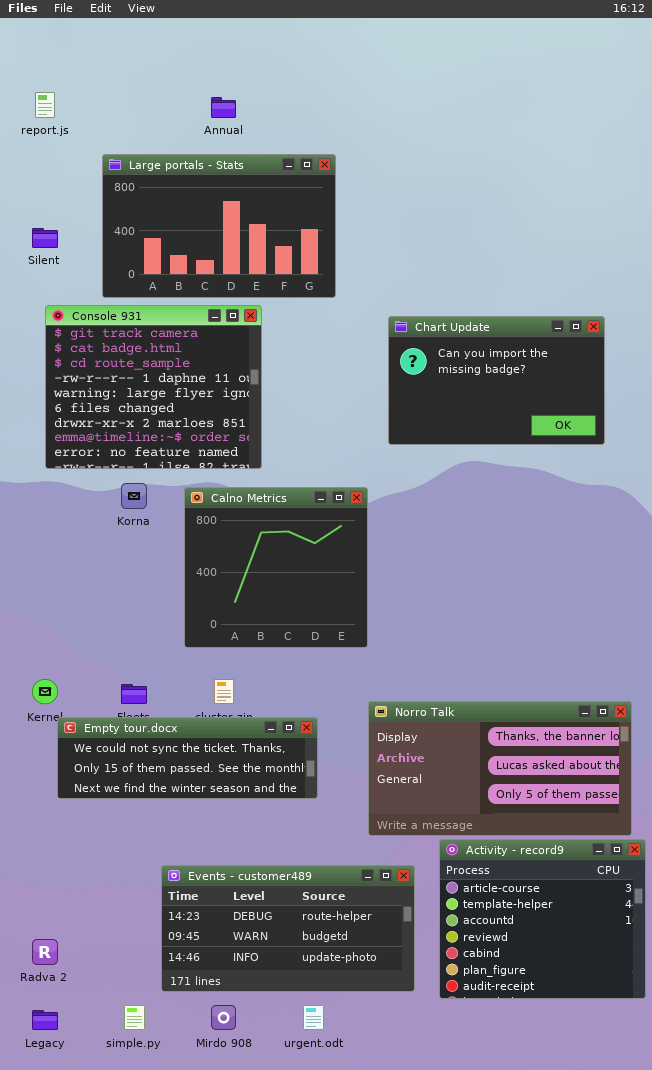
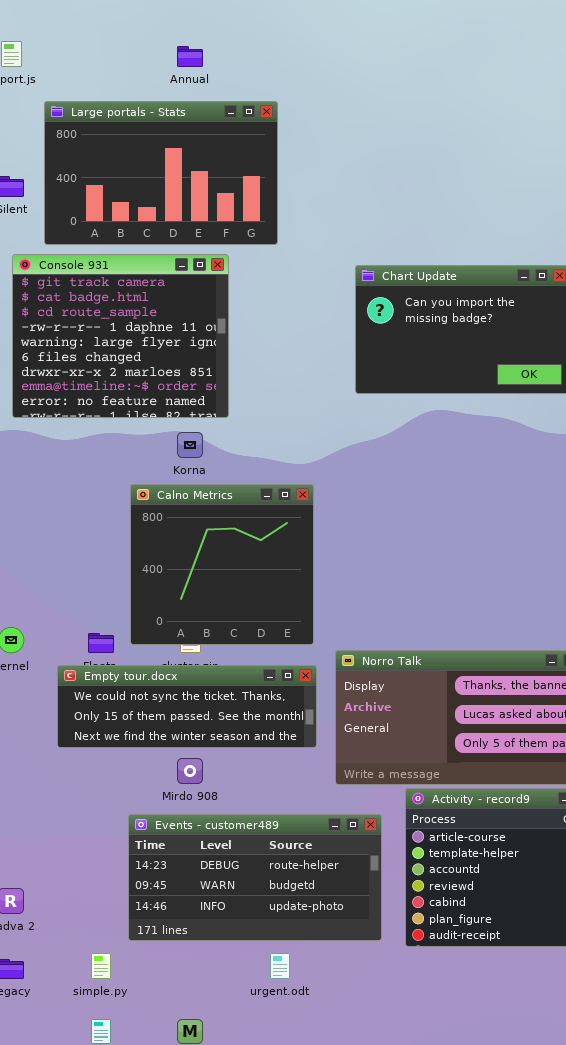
Large portals - Stats: [102,154,336,298] -> [44,101,278,245], moved
Korna: [121,483,147,509] -> [177,432,203,458], moved
Calno Metrics: [184,487,368,648] -> [130,484,314,645], moved
Empty tour.docx: [57,717,318,799] -> [57,665,317,748], moved
Mirdo 908: [211,1005,236,1030] -> [177,758,203,784], moved

